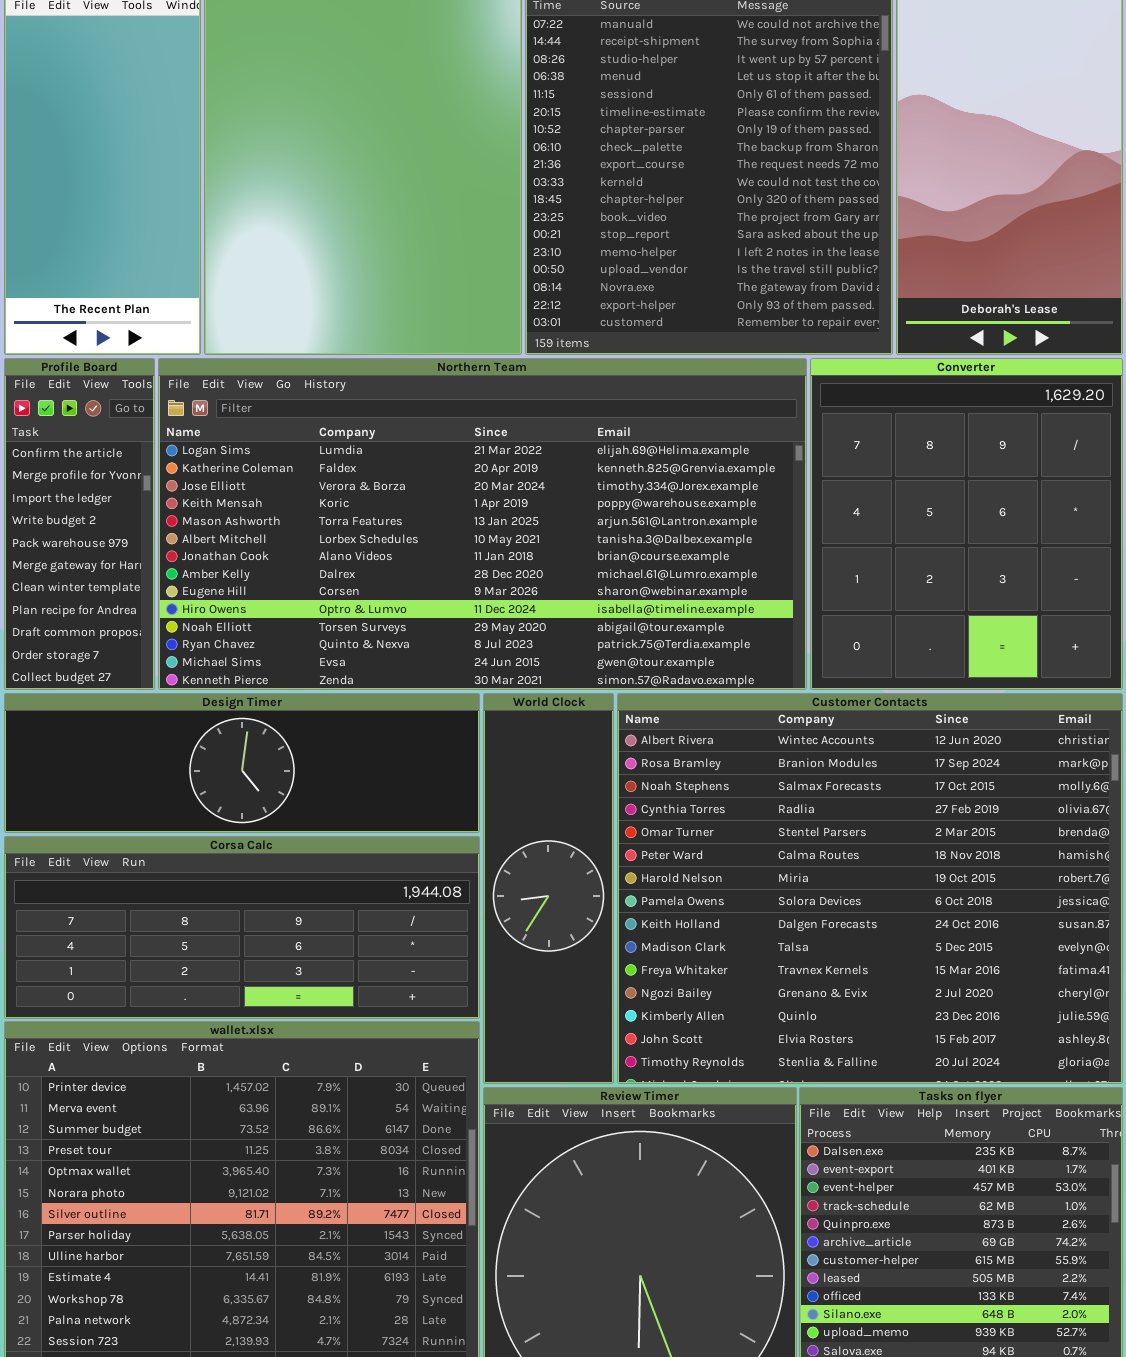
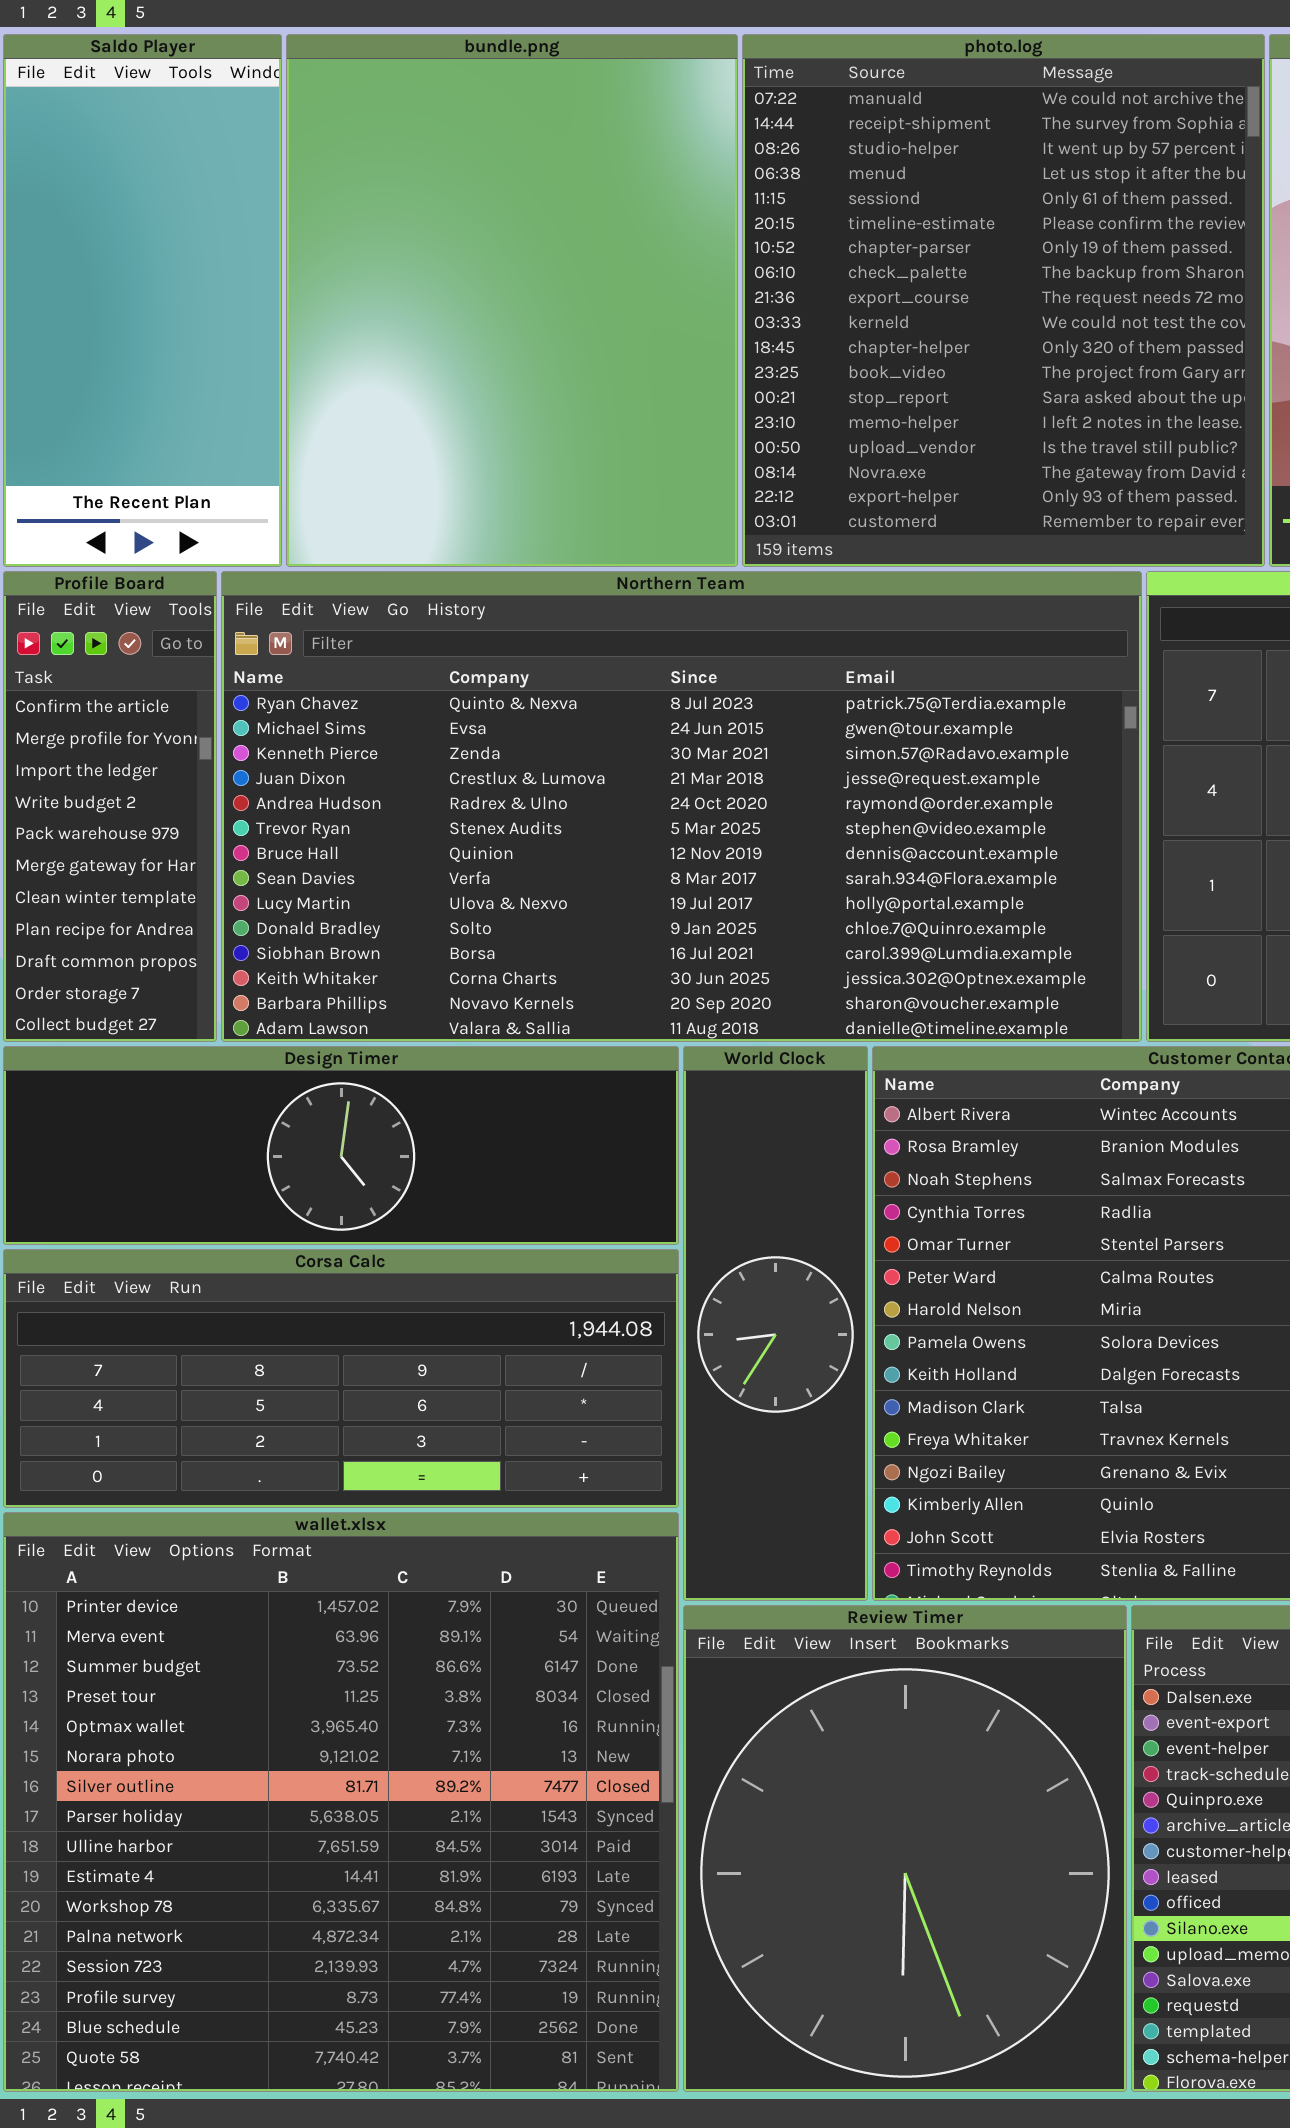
Northern Team: [158,358,807,690] -> [221,571,1142,1042], scrolled down 11 rows

